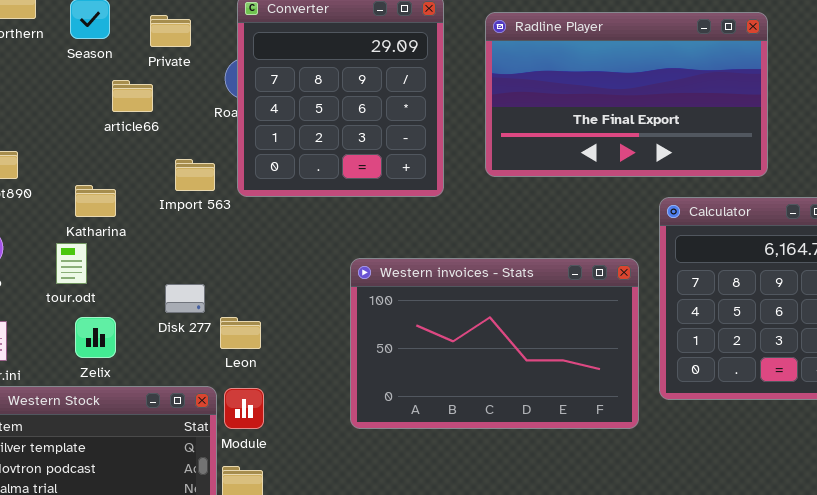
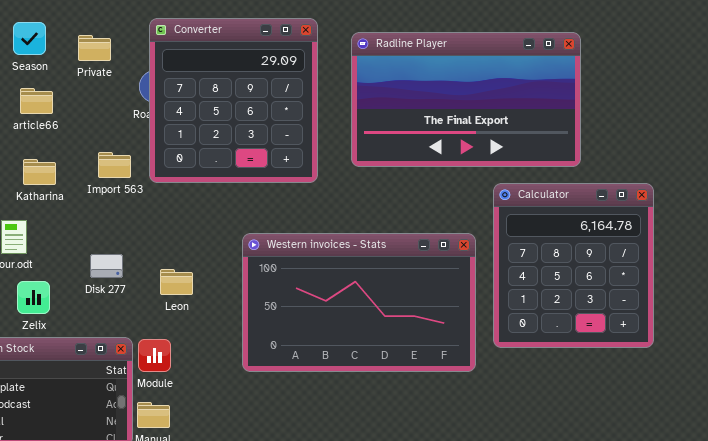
article66: [112,80,153,112] -> [20,88,53,114], moved
Katharina: [75,185,116,217] -> [23,159,56,185], moved
Leon: [220,317,261,349] -> [160,269,193,295], moved

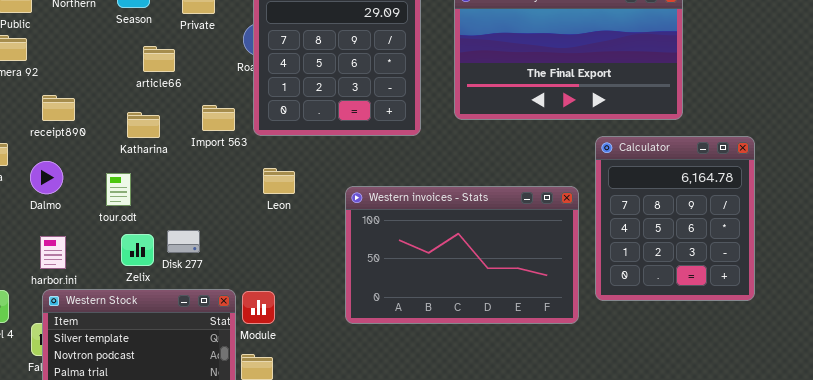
article66: [20,88,53,114] -> [143,46,175,72], moved
Disk 277: [90,254,123,278] -> [167,230,200,253], moved
Leon: [160,269,193,295] -> [263,168,295,194], moved

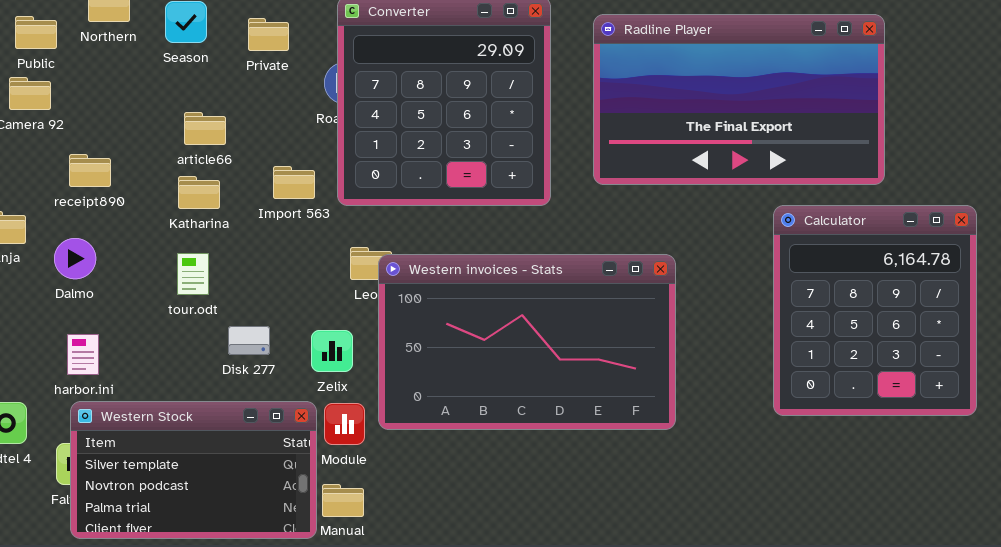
article66: [143,46,175,72] -> [184,112,226,145], moved
tour.odt: [106,173,131,206] -> [177,253,209,295], moved
Western invoices - Stats: [345,186,579,324] -> [378,254,676,430], moved
Zelix: [121,234,154,266] -> [311,330,353,372], moved

